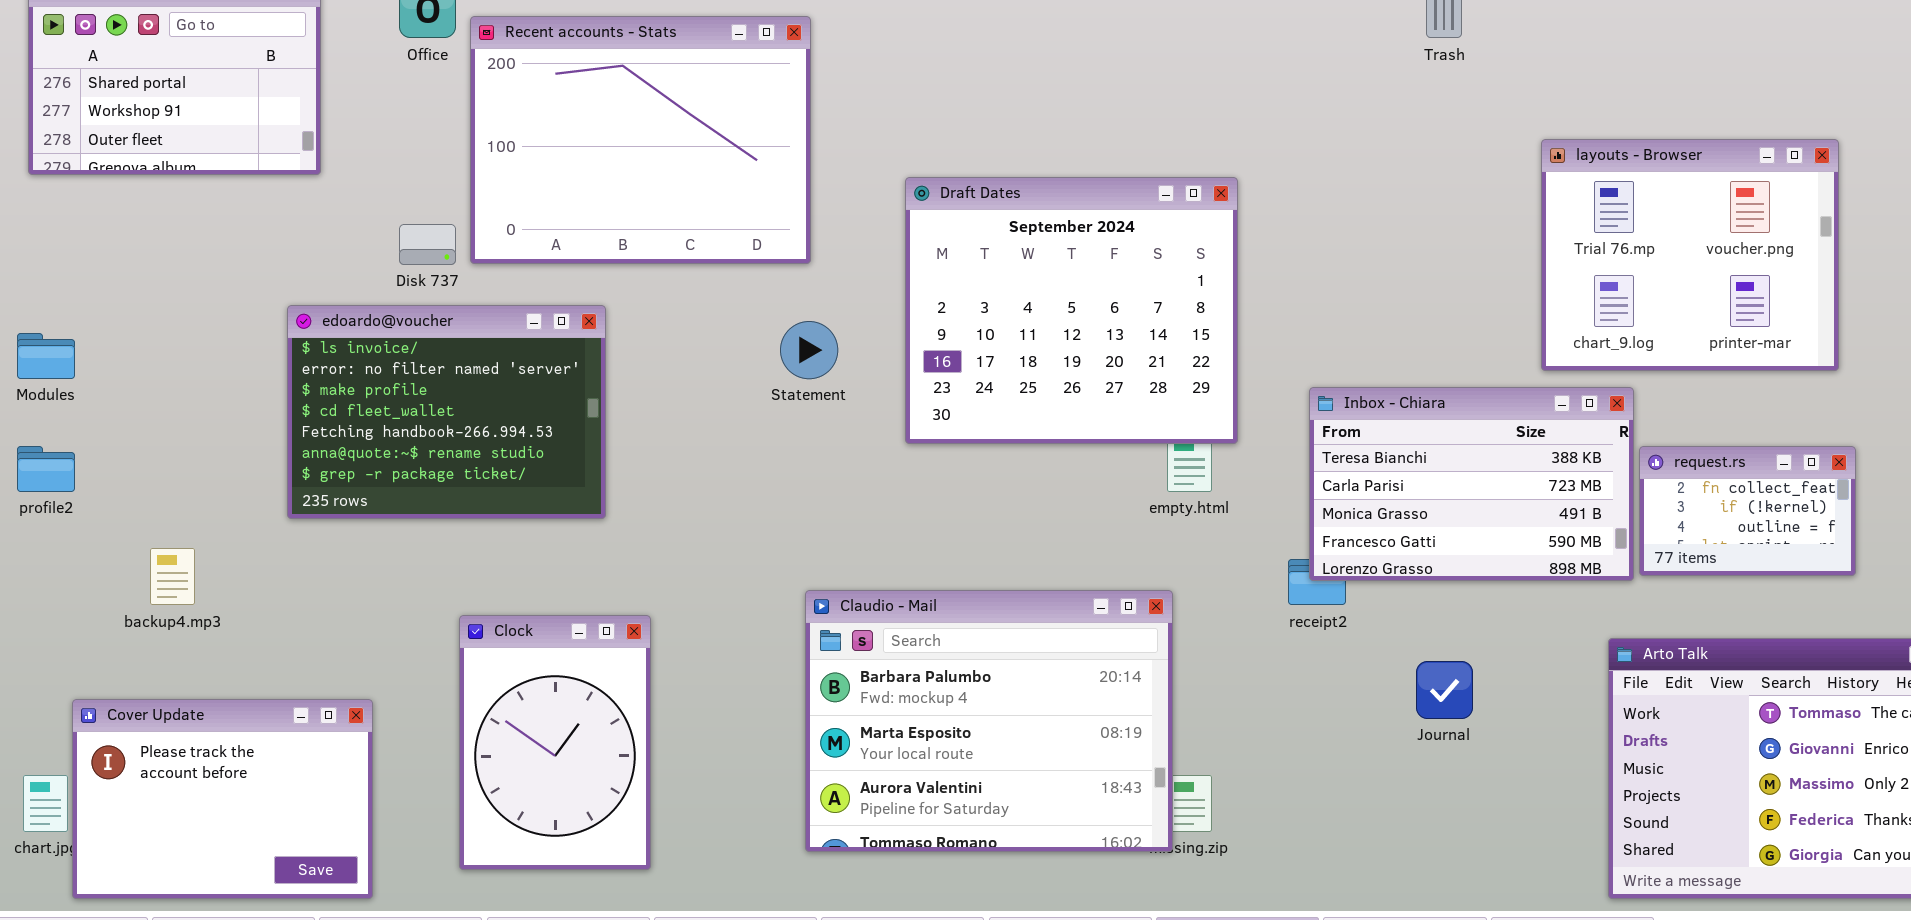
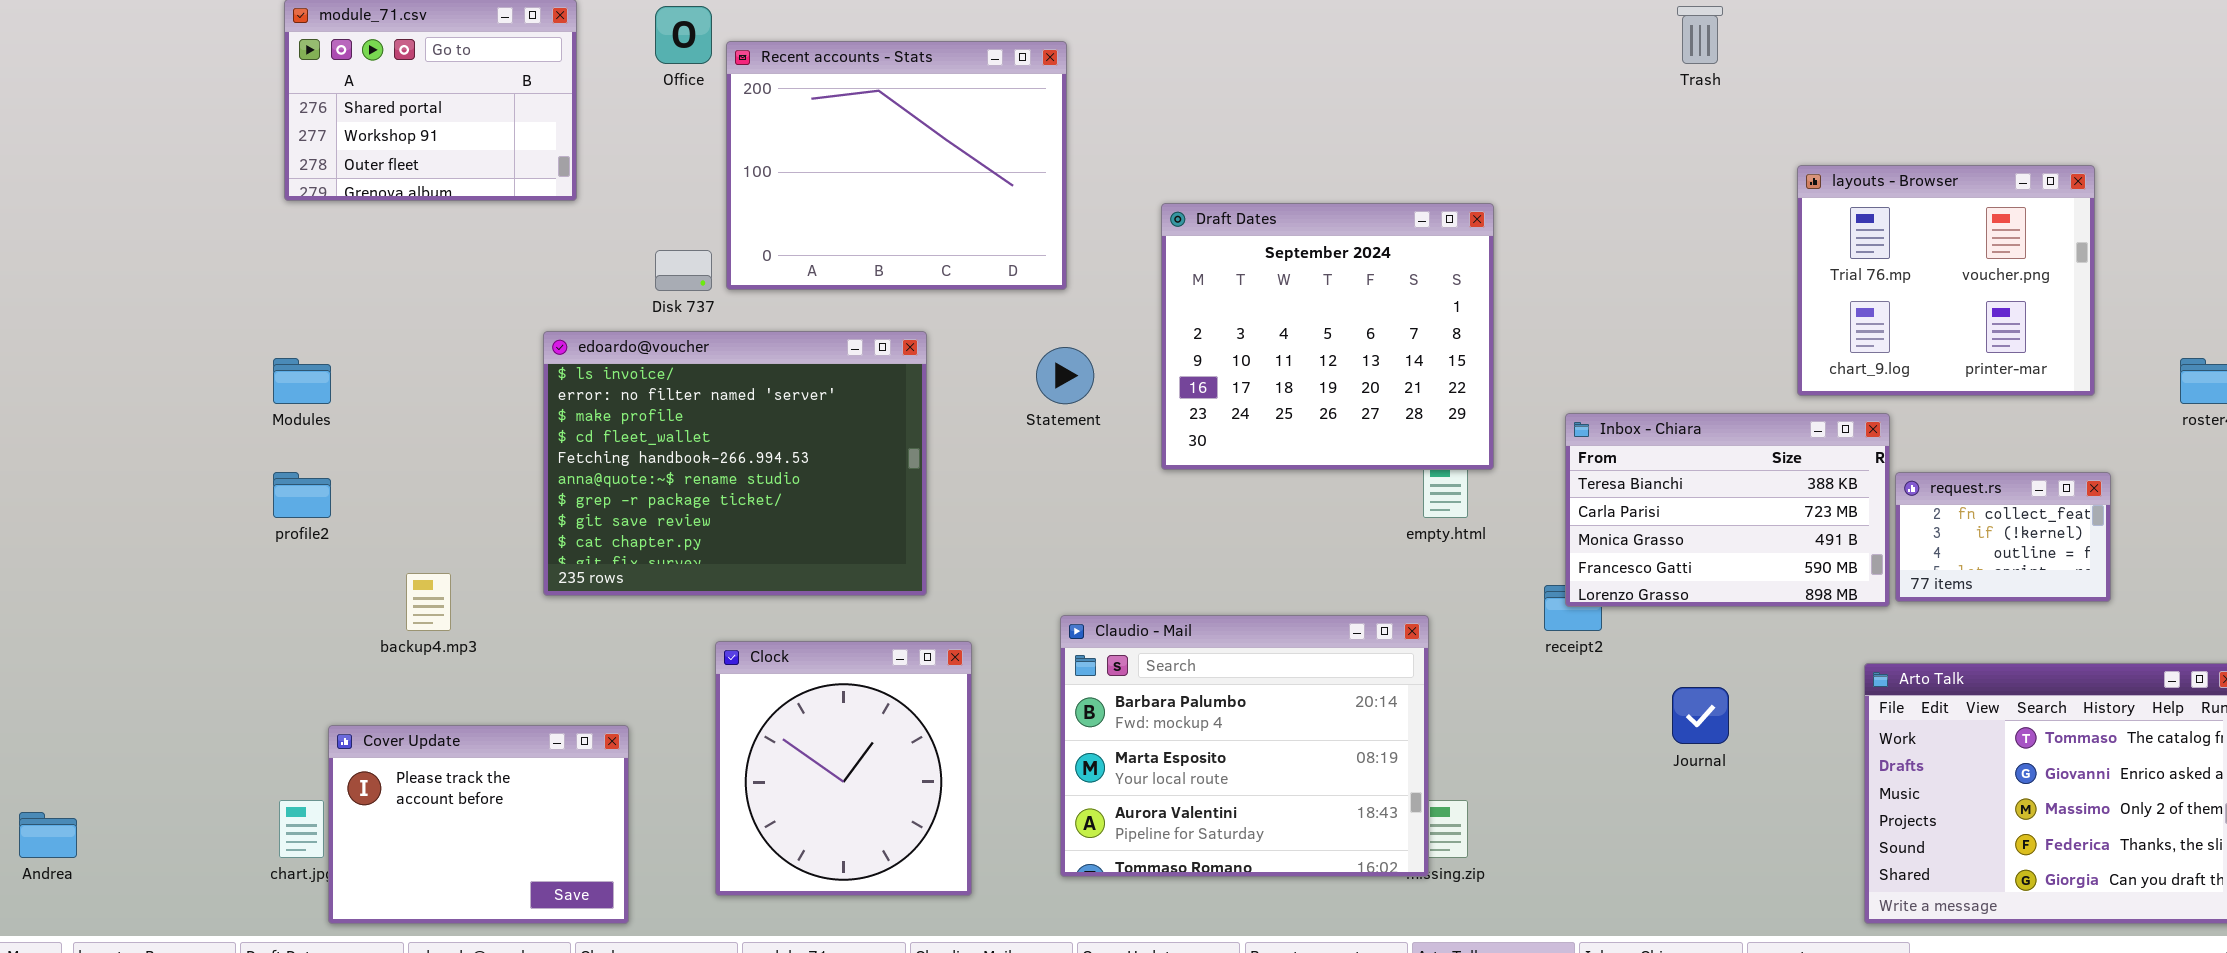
edoardo@voucher: [287,305,606,519] -> [543,331,927,596], resized
Clock: [459,615,651,870] -> [715,641,972,896], resized

